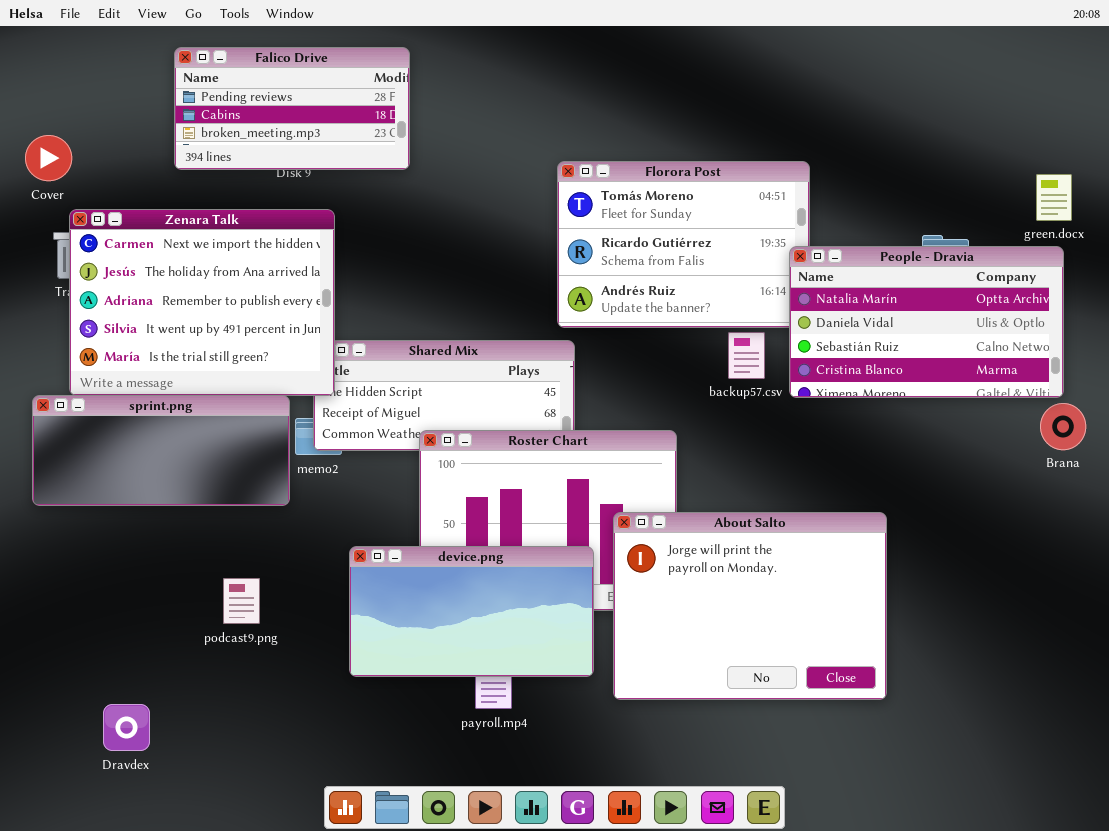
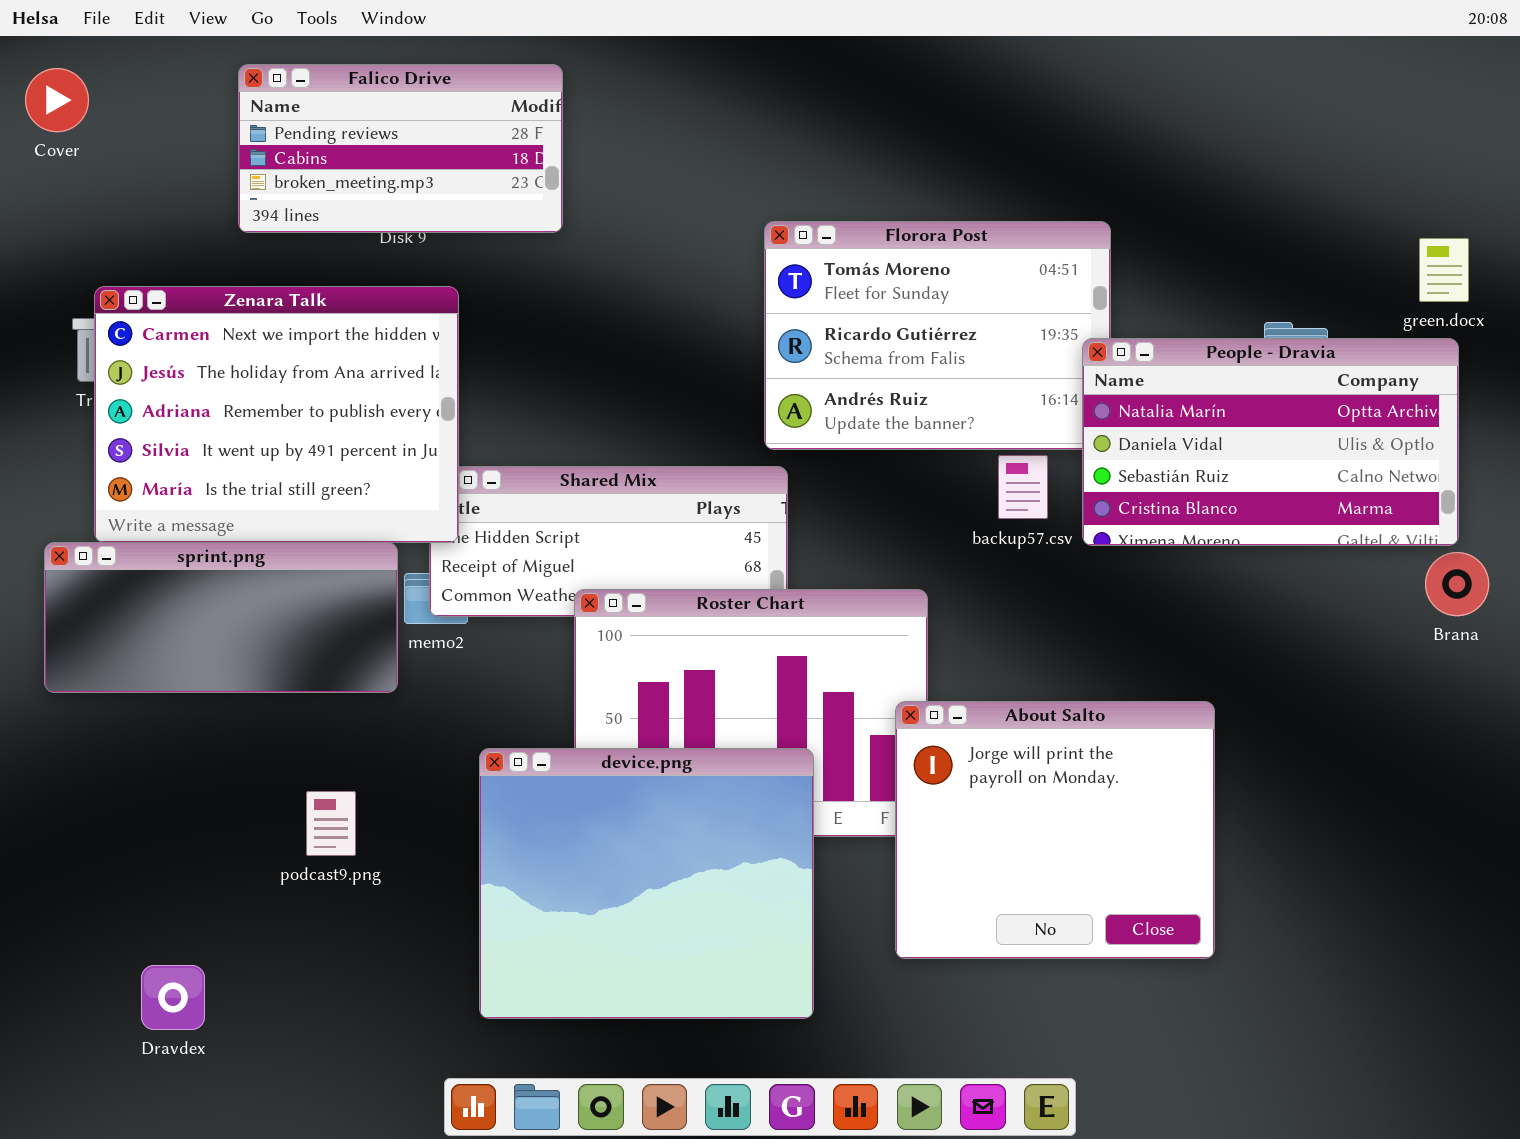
Cover: [25,135,72,181] -> [25,68,89,132], moved
About Salto: [613,512,887,700] -> [895,701,1215,959], resized
device.png: [349,546,594,677] -> [479,748,814,1019], resized

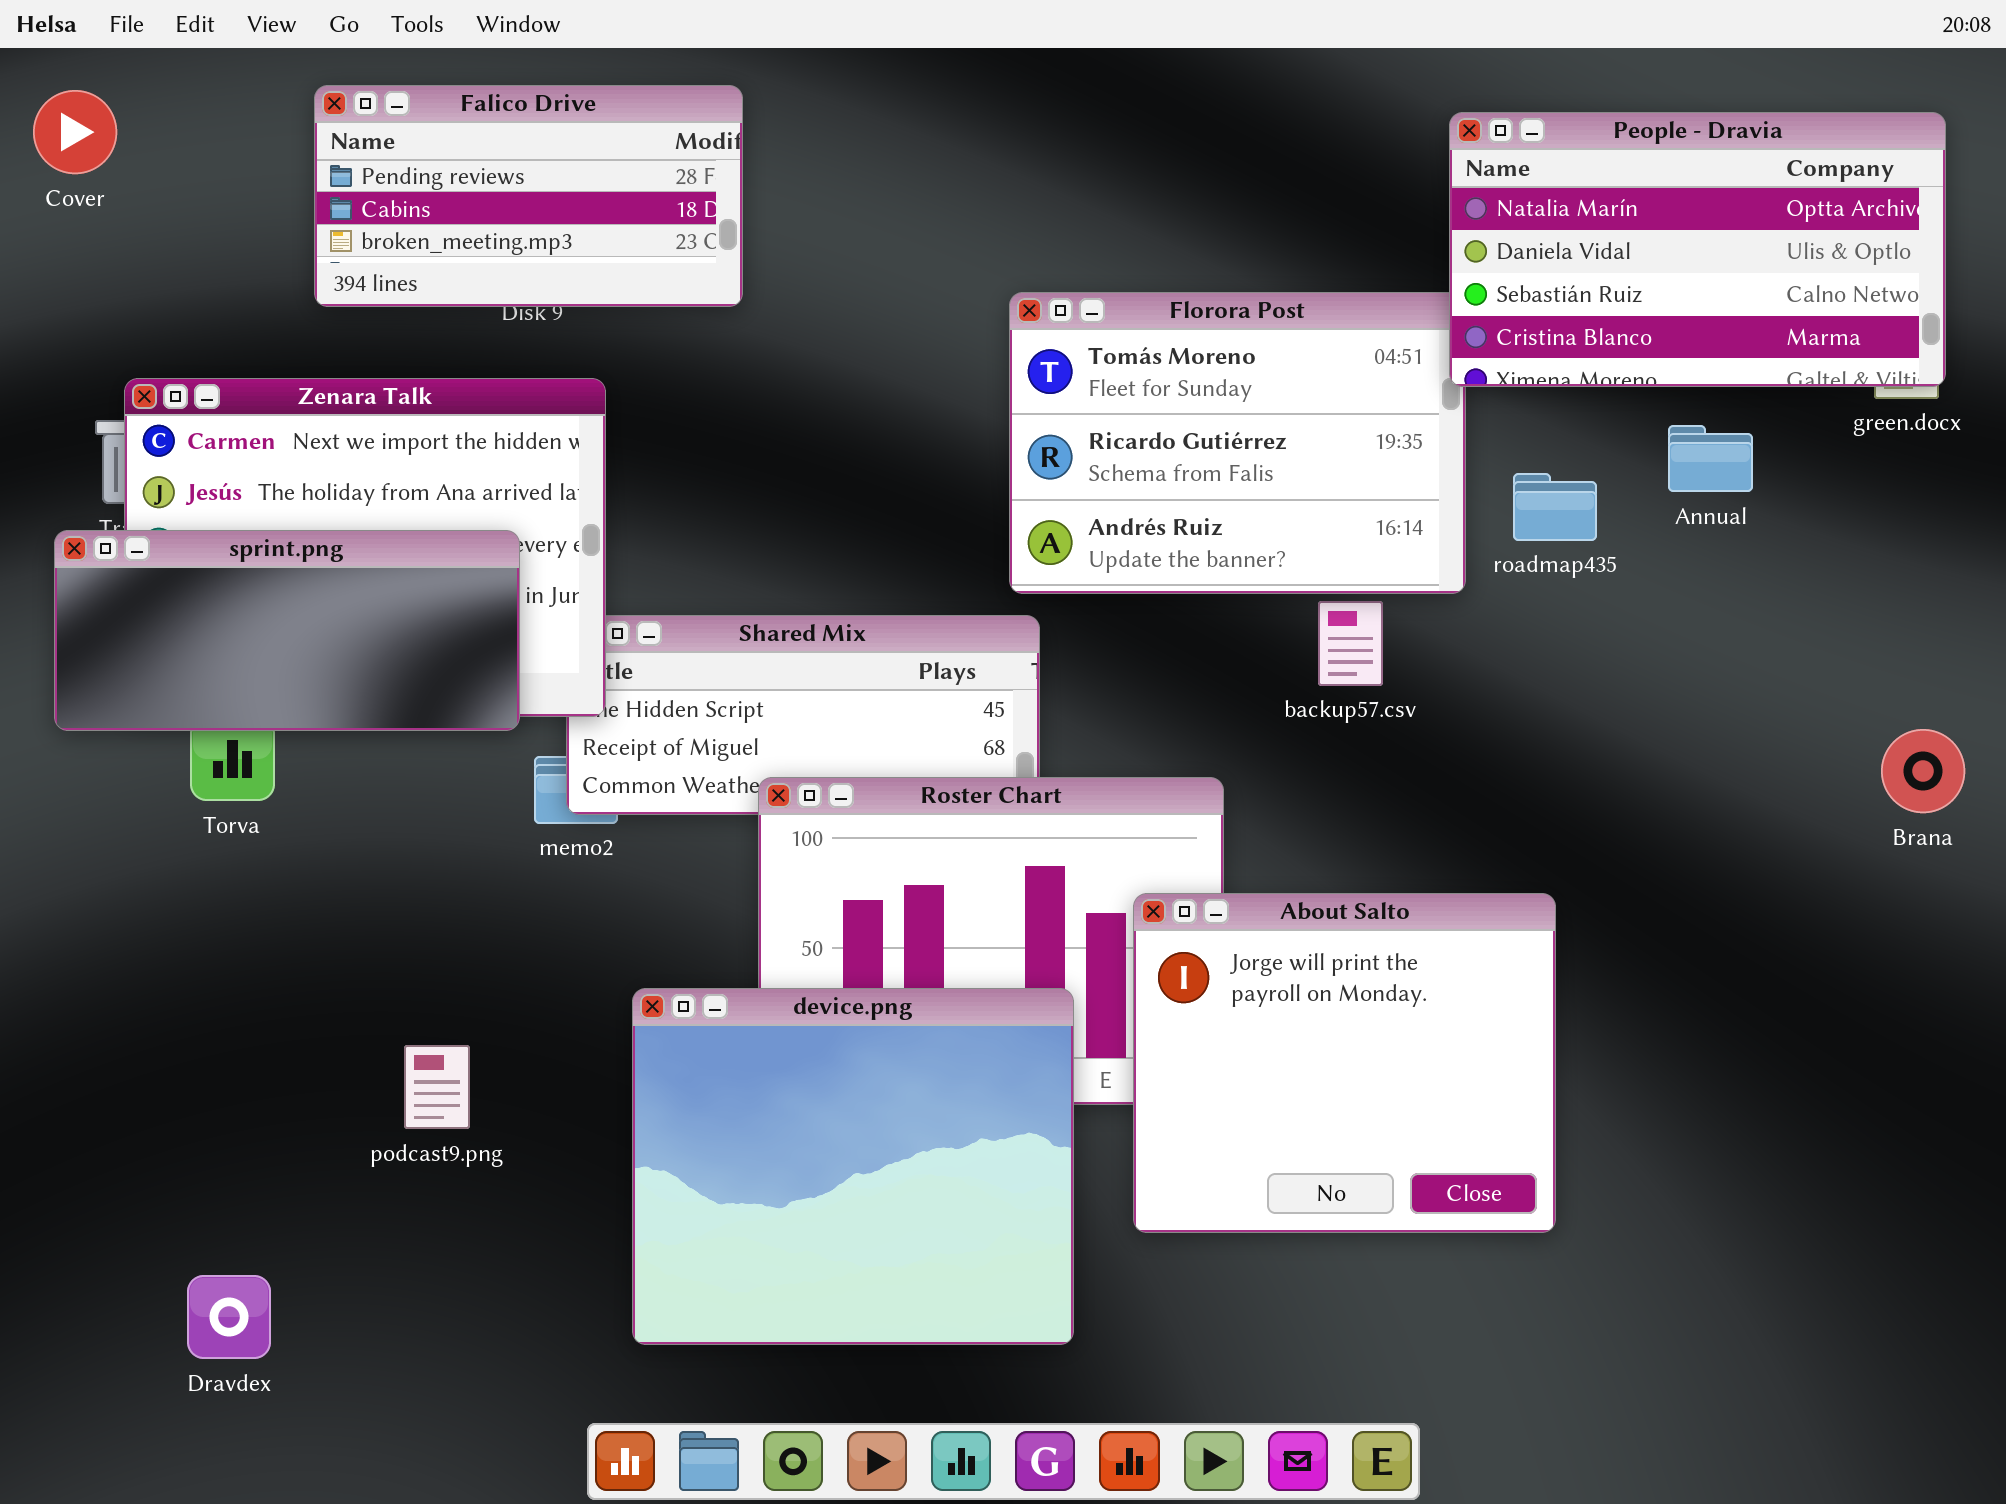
People - Dravia: [1082,338,1459,546] -> [1449,112,1946,387], moved
sprint.png: [44,542,398,693] -> [54,530,520,731], moved
About Salto: [895,701,1215,959] -> [1133,893,1556,1233], moved

